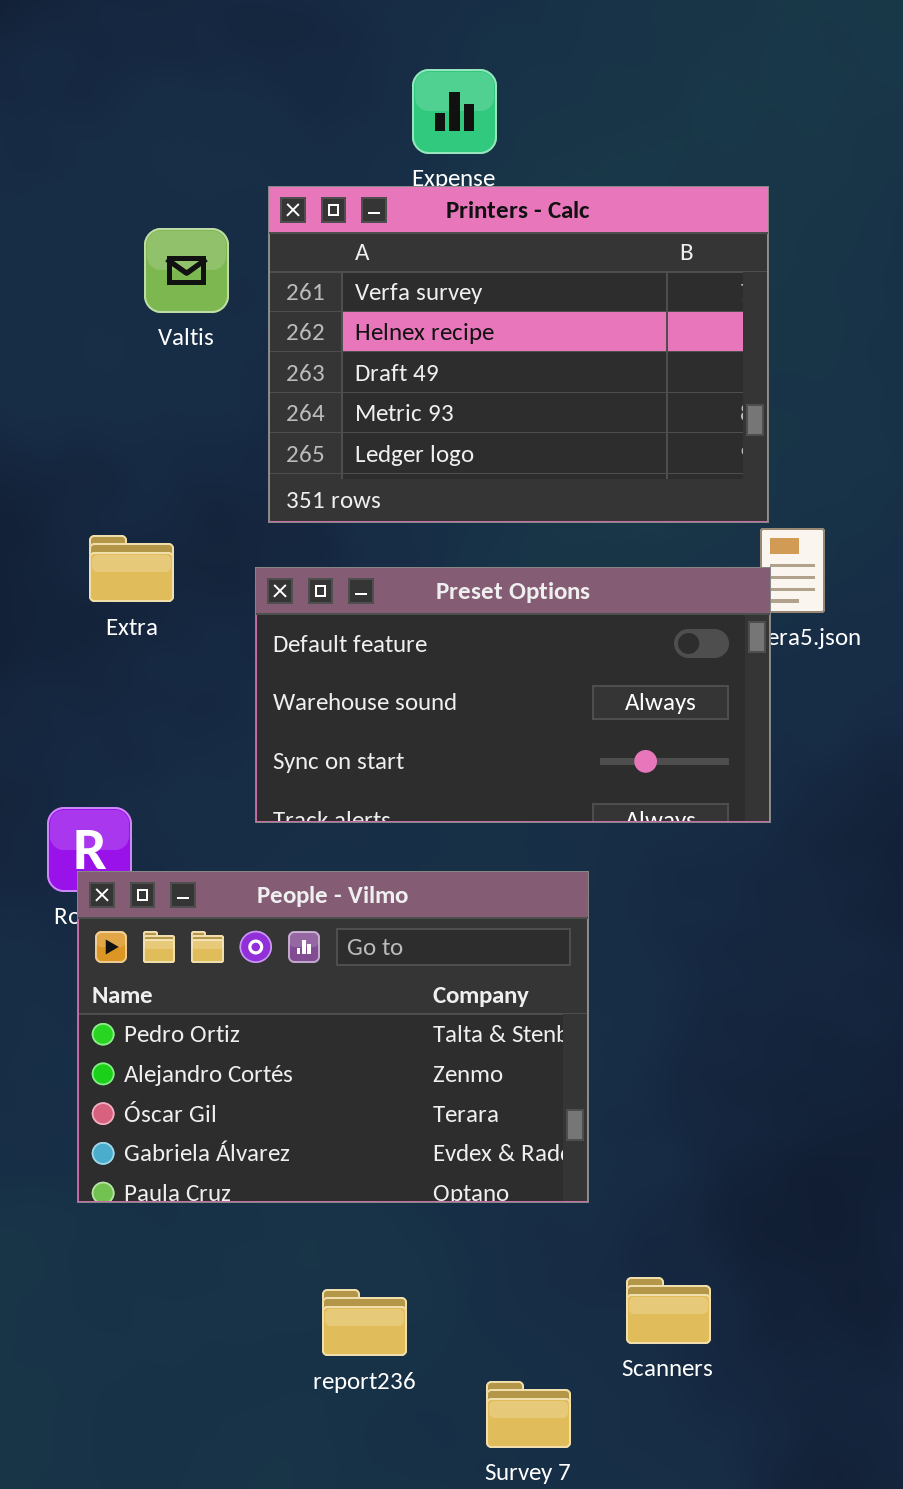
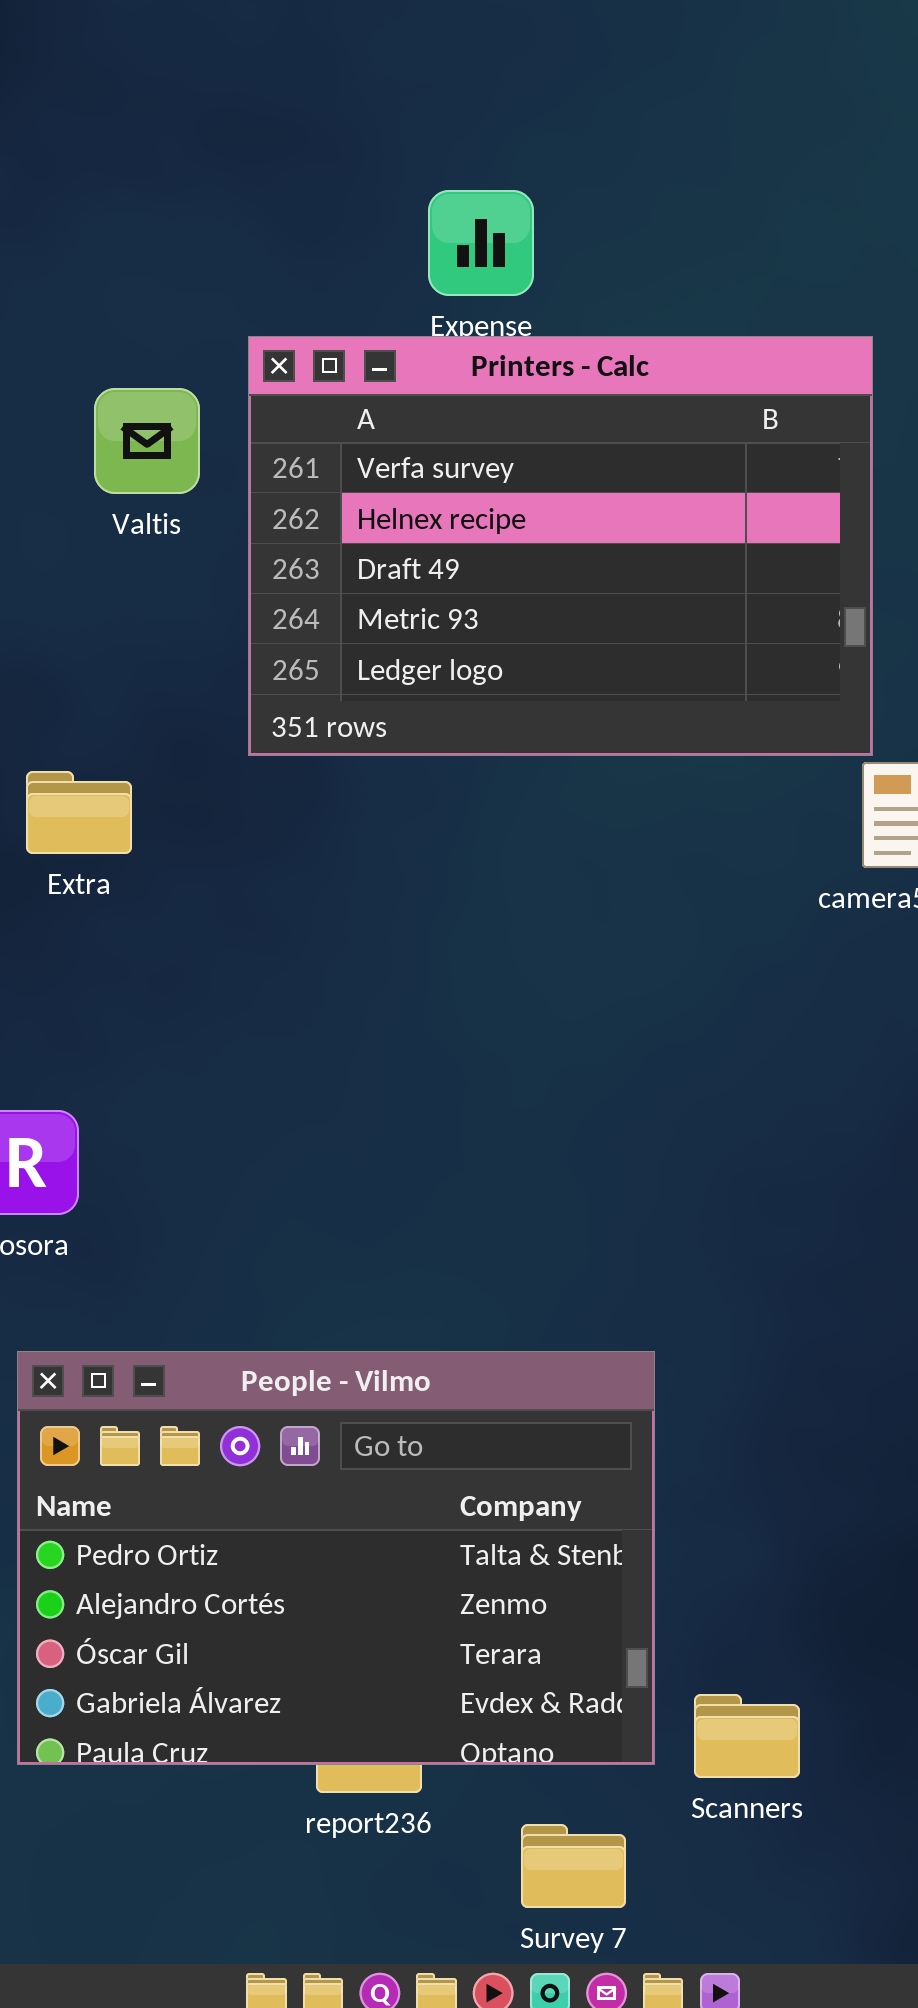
Preset Options: [255,567,771,823] -> none, closed
People - Vilmo: [77,871,589,1203] -> [17,1351,655,1765], moved

